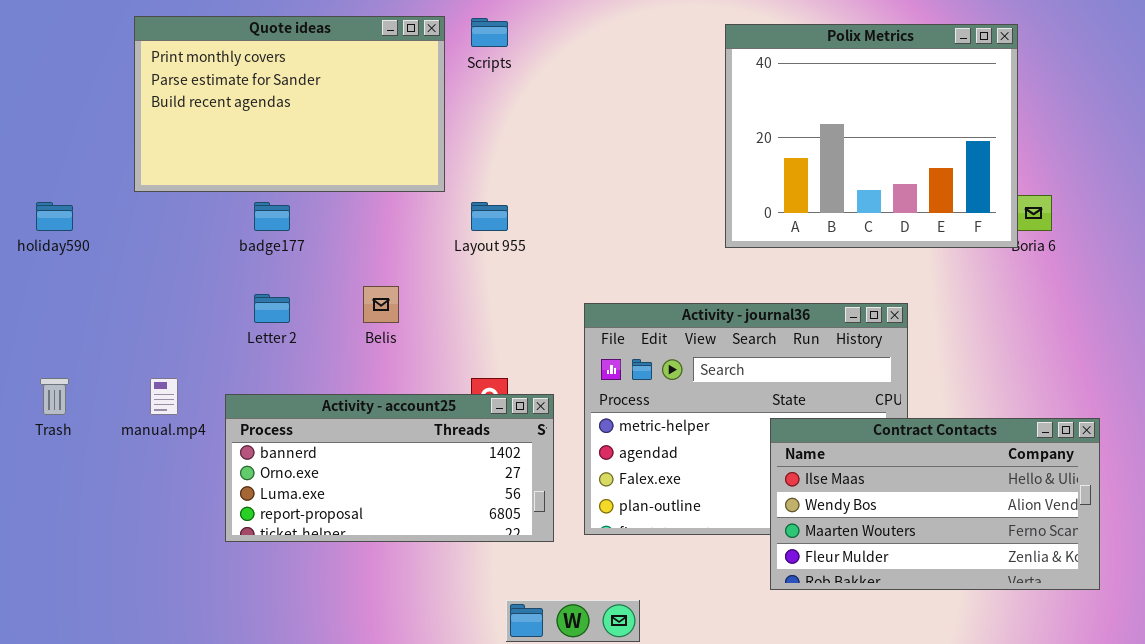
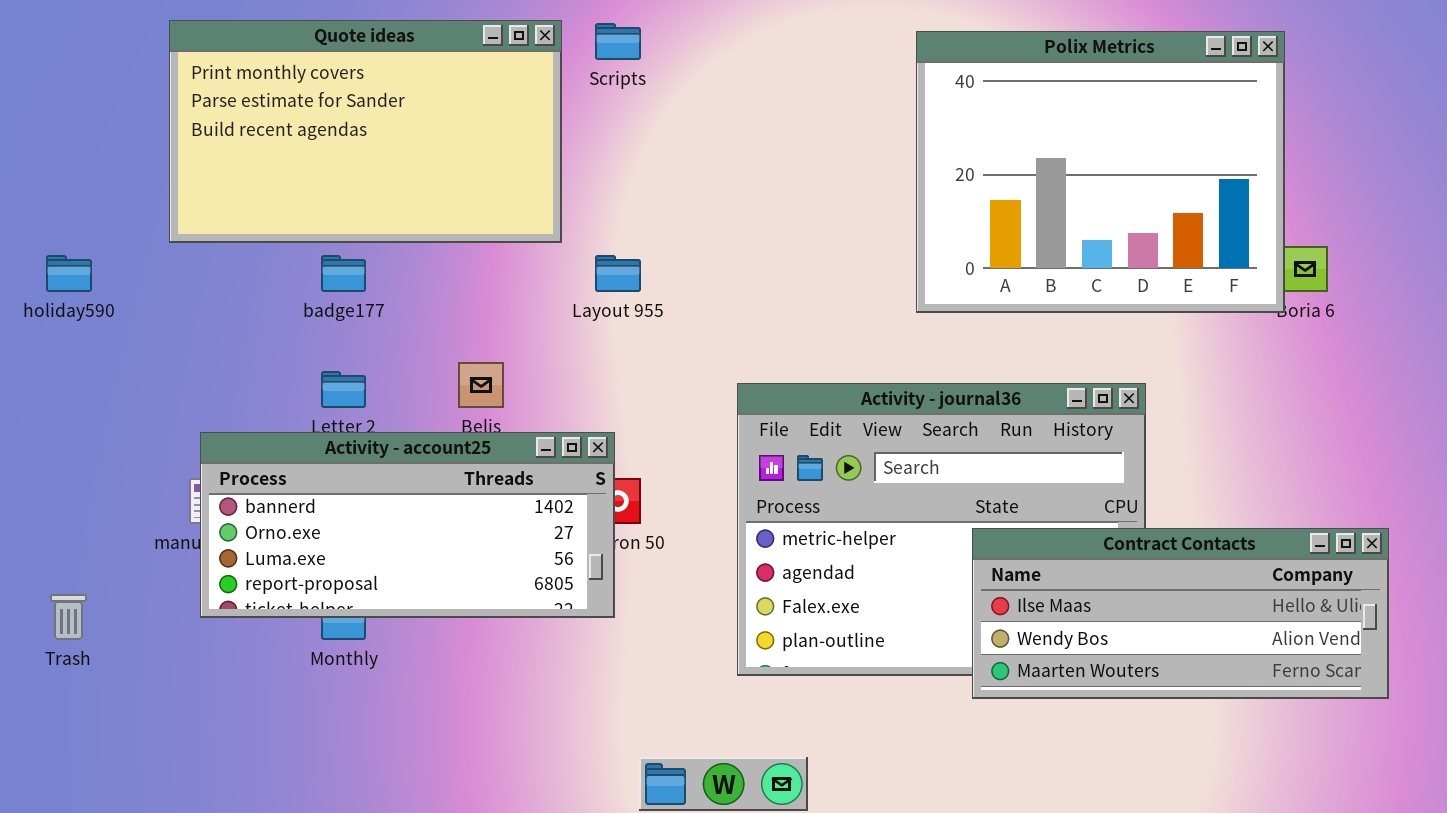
Trash: [40,378,69,415] -> [50,594,87,640], moved
Activity - account25: [225,394,554,542] -> [200,432,615,618], moved
Contract Contacts: [770,418,1100,590] -> [972,528,1389,699], resized

